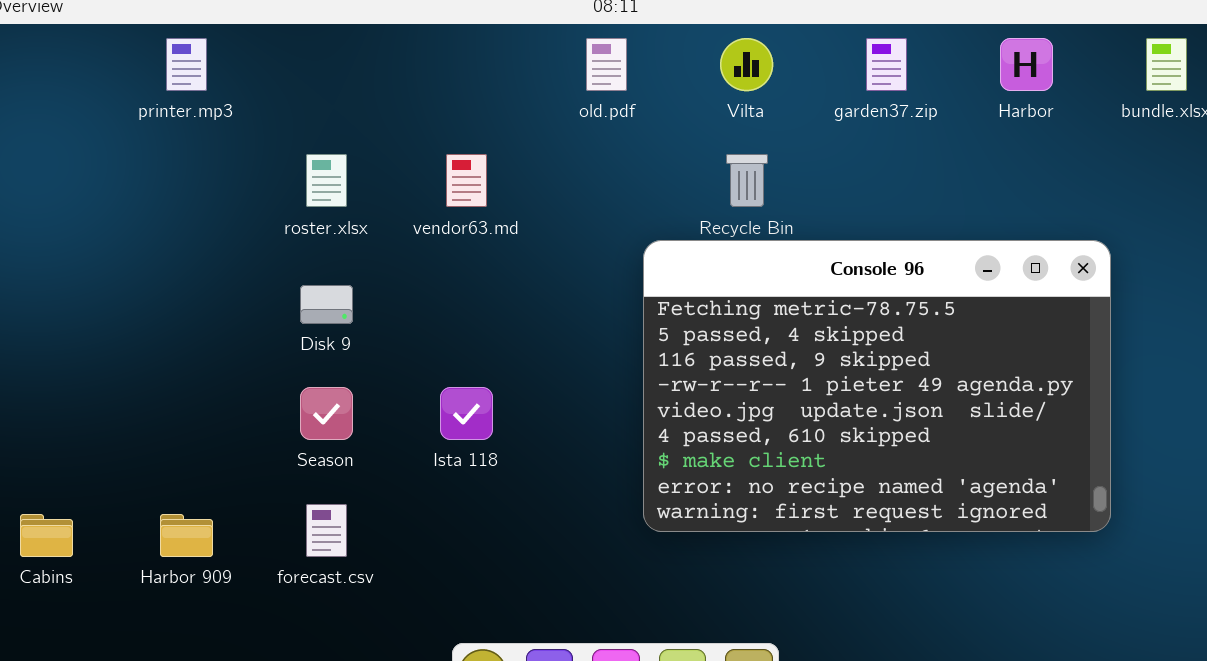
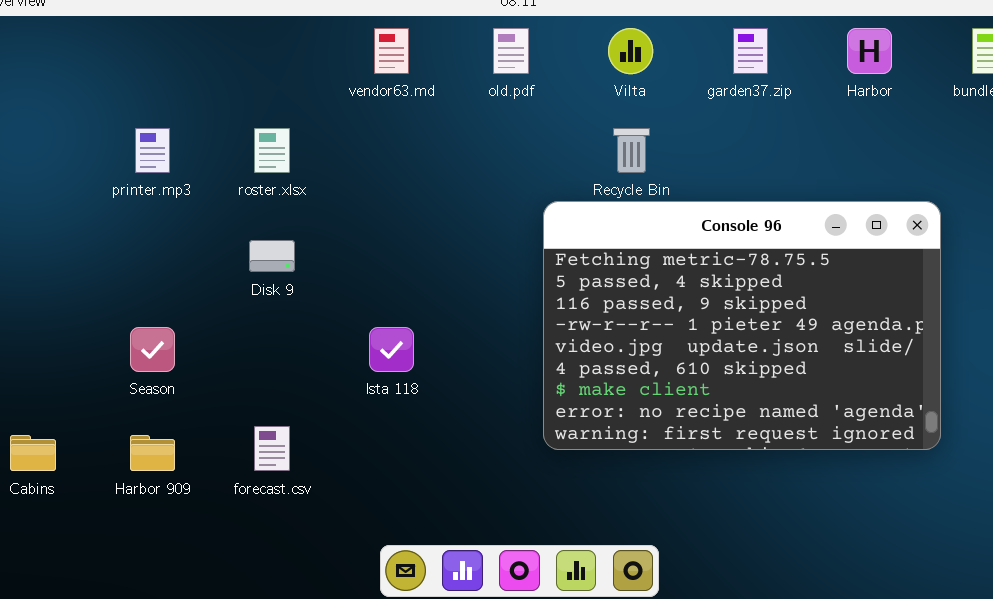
printer.mp3: [166,38,207,91] -> [135,128,170,173], moved
vendor63.md: [446,154,487,207] -> [374,28,409,74], moved
Season: [300,387,353,440] -> [130,327,175,372], moved

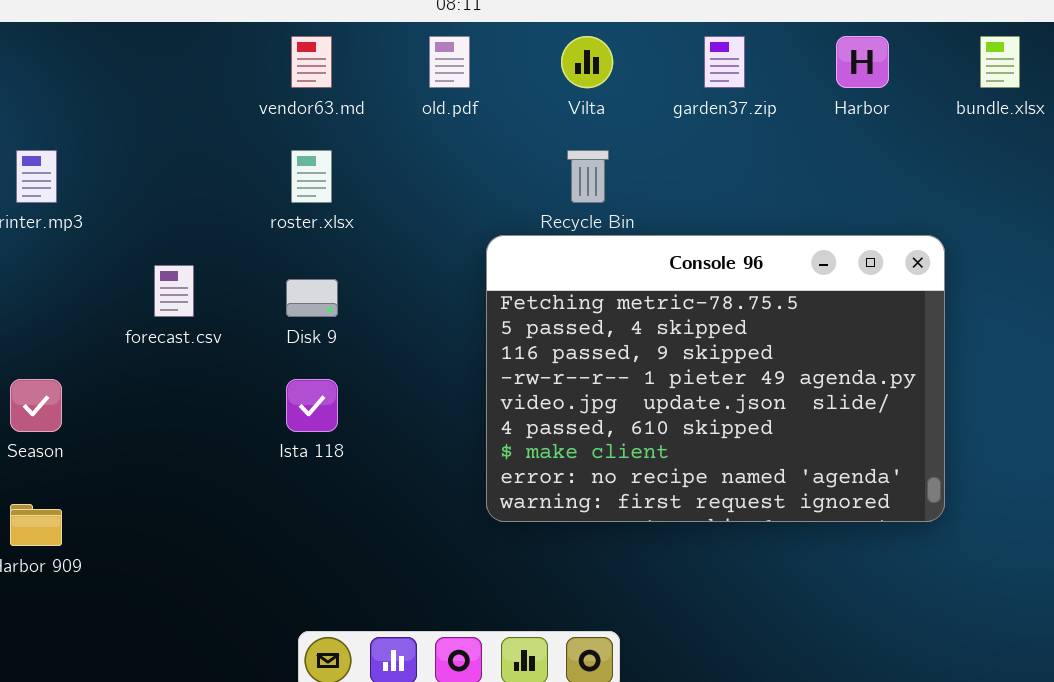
roster.xlsx: [254,128,290,173] -> [291,150,332,203], moved
Disk 9: [249,240,295,272] -> [286,279,338,317], moved
forecast.csv: [254,426,290,471] -> [154,265,194,317], moved

